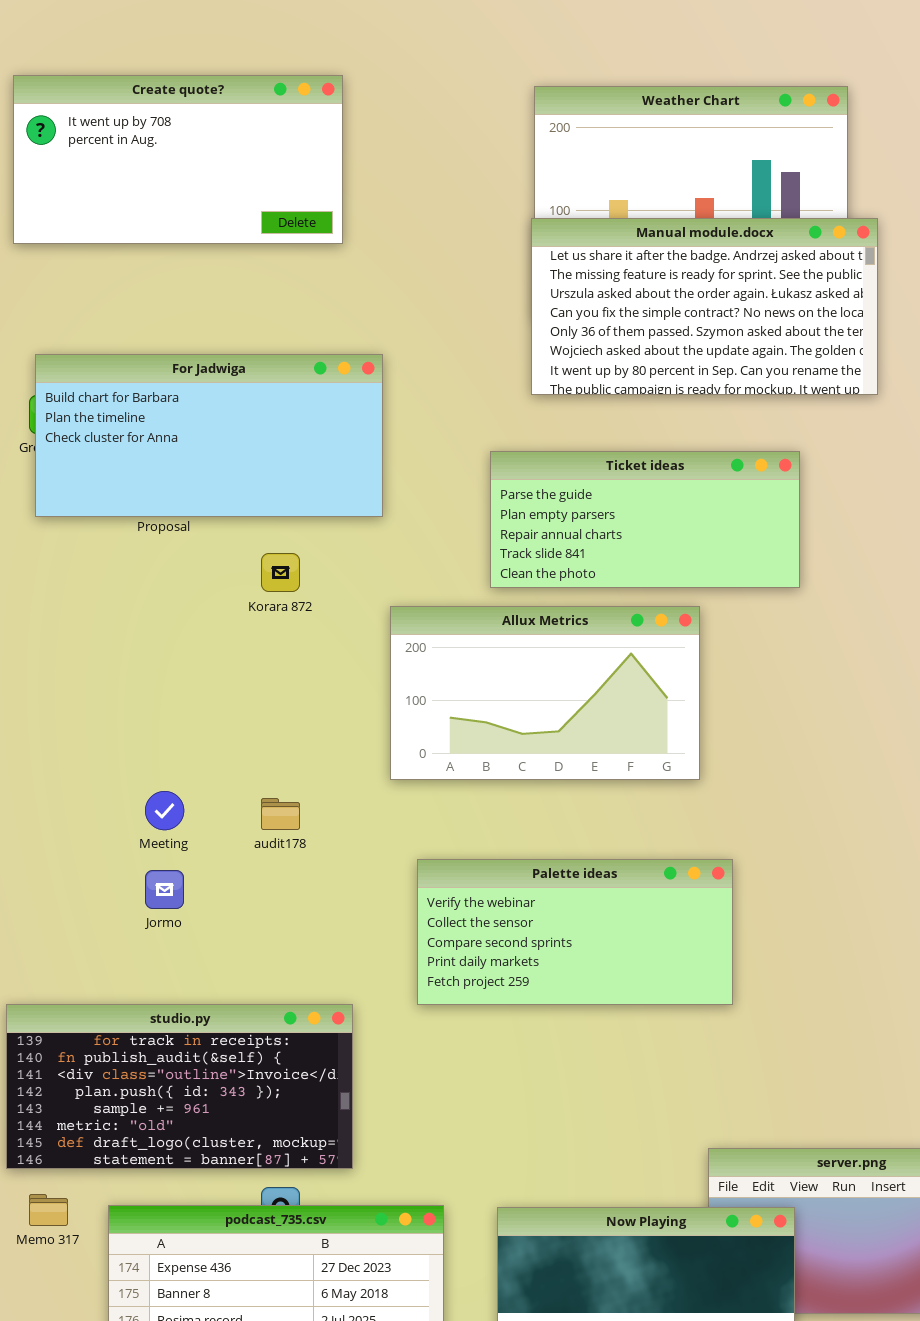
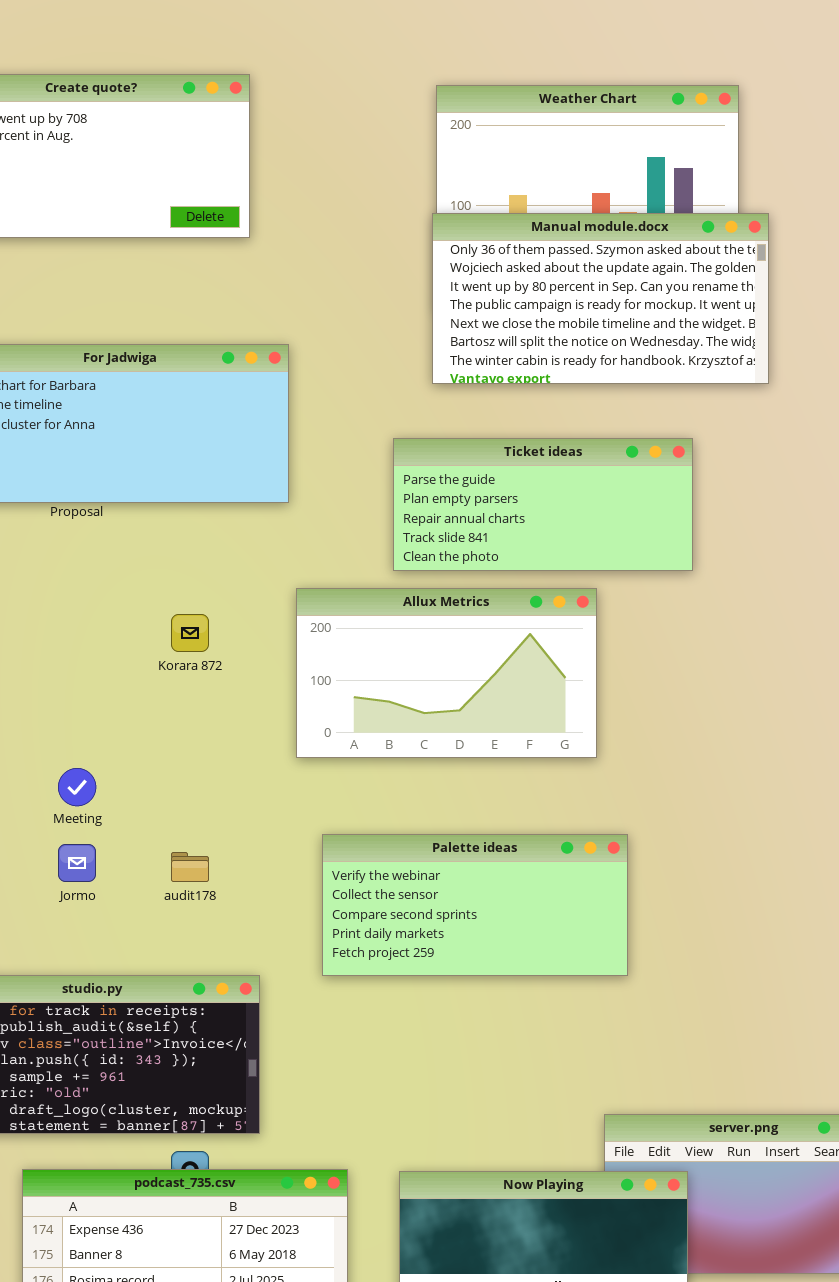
Manual module.docx: [531,218,878,395] -> [432,213,769,384], scrolled down 4 rows
Korara 872: [261,553,300,592] -> [171,614,209,652], moved
audit178: [261,798,300,830] -> [171,852,209,882], moved

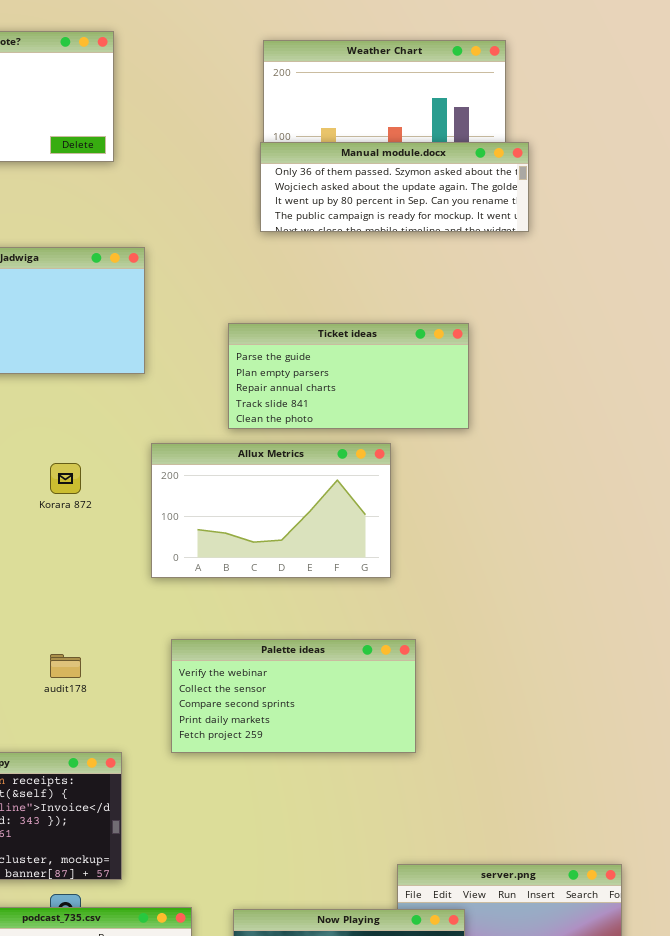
Manual module.docx: [432,213,769,384] -> [260,142,529,232], resized

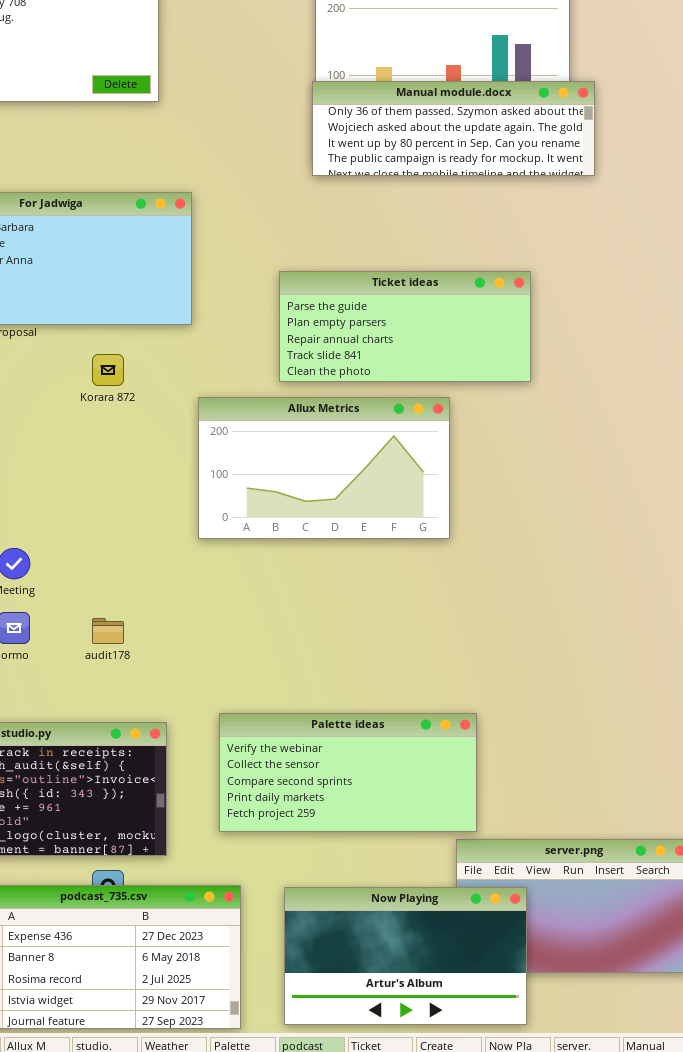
Korara 872: [50,463,81,494] -> [92,354,124,386], moved
Palette ideas: [171,639,416,753] -> [219,713,477,832], moved

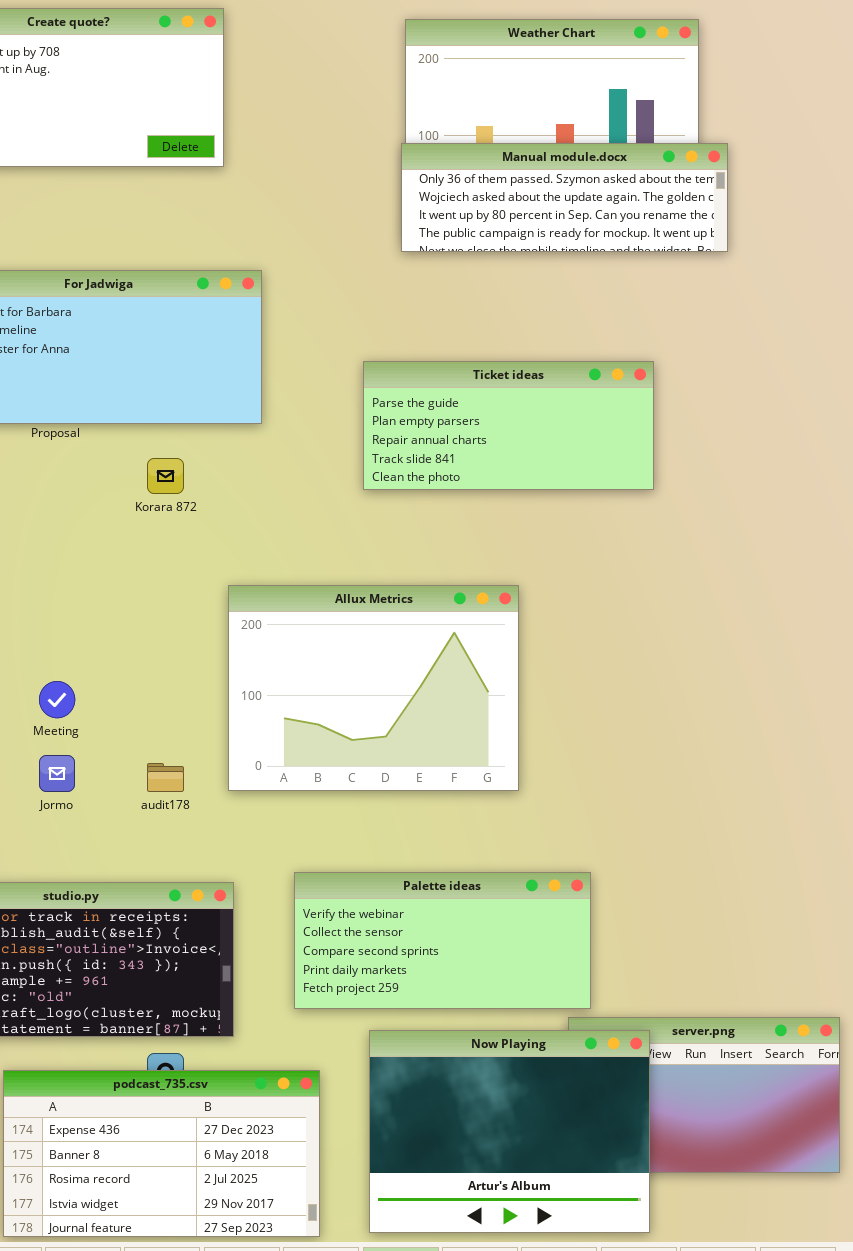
Allux Metrics: [198,397,450,539] -> [228,585,519,791], moved, resized
Now Playing: [284,887,527,1025] -> [369,1030,650,1233], resized

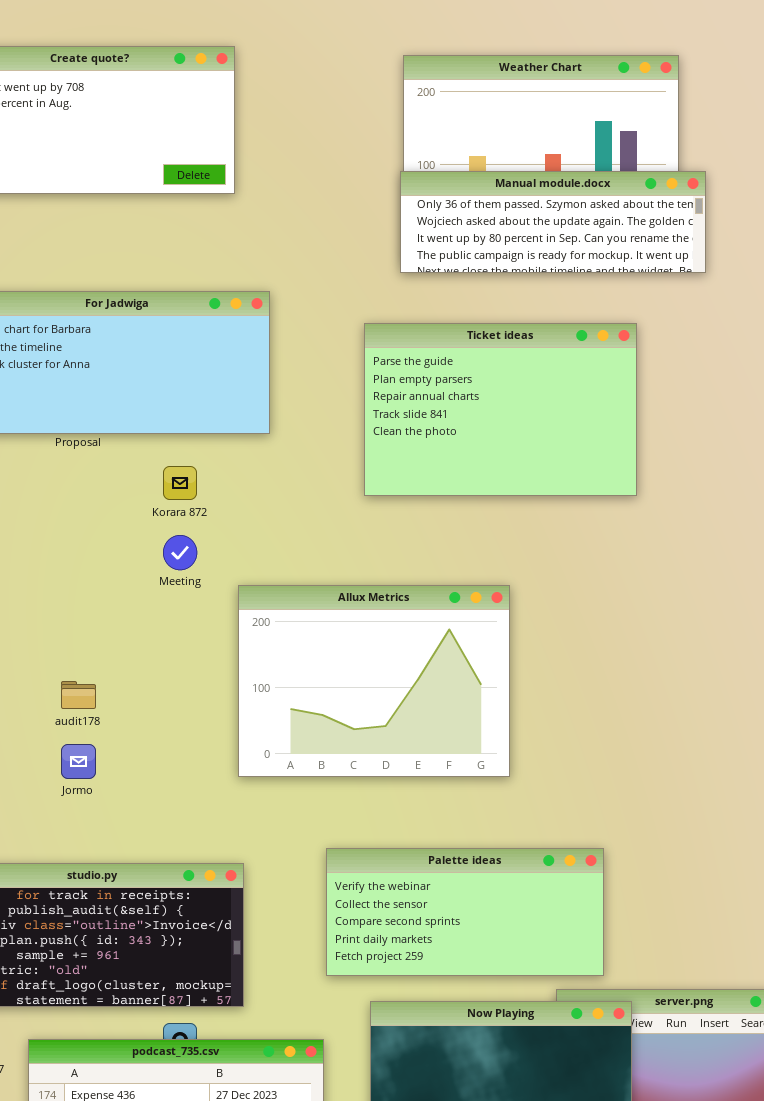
Ticket ideas: [363,361,654,490] -> [364,323,637,496], resized
Meeting: [39,681,75,718] -> [163,535,197,570], moved
audit178: [147,763,184,792] -> [61,681,96,709], moved
Palette ideas: [294,872,591,1009] -> [326,848,604,976], moved

